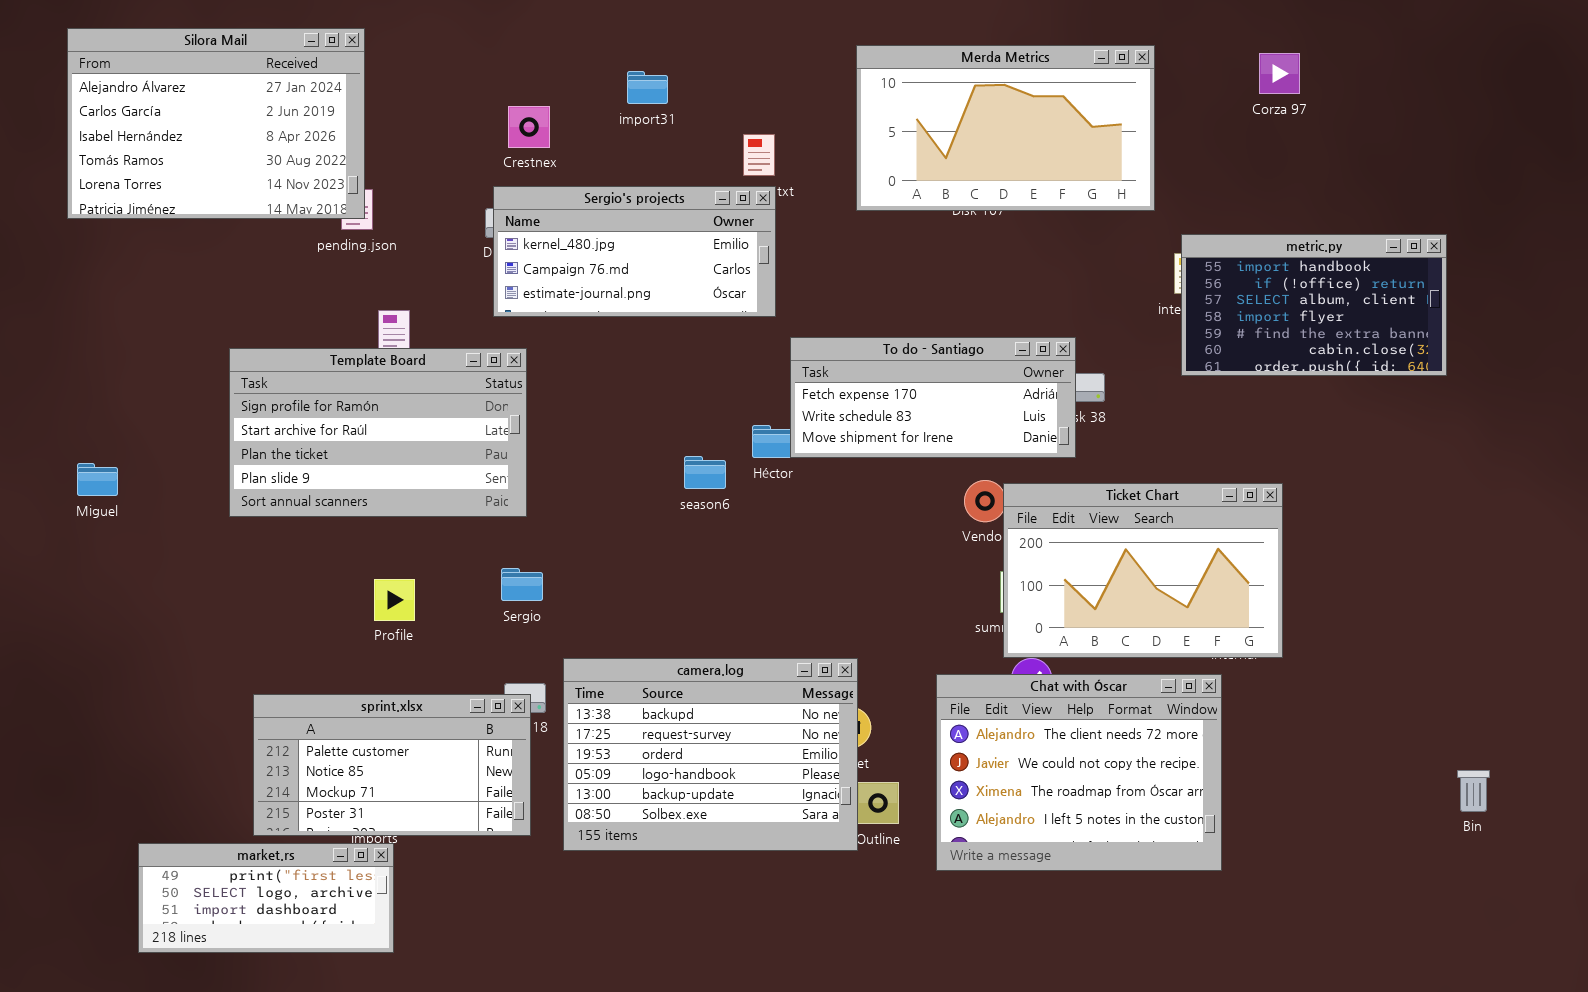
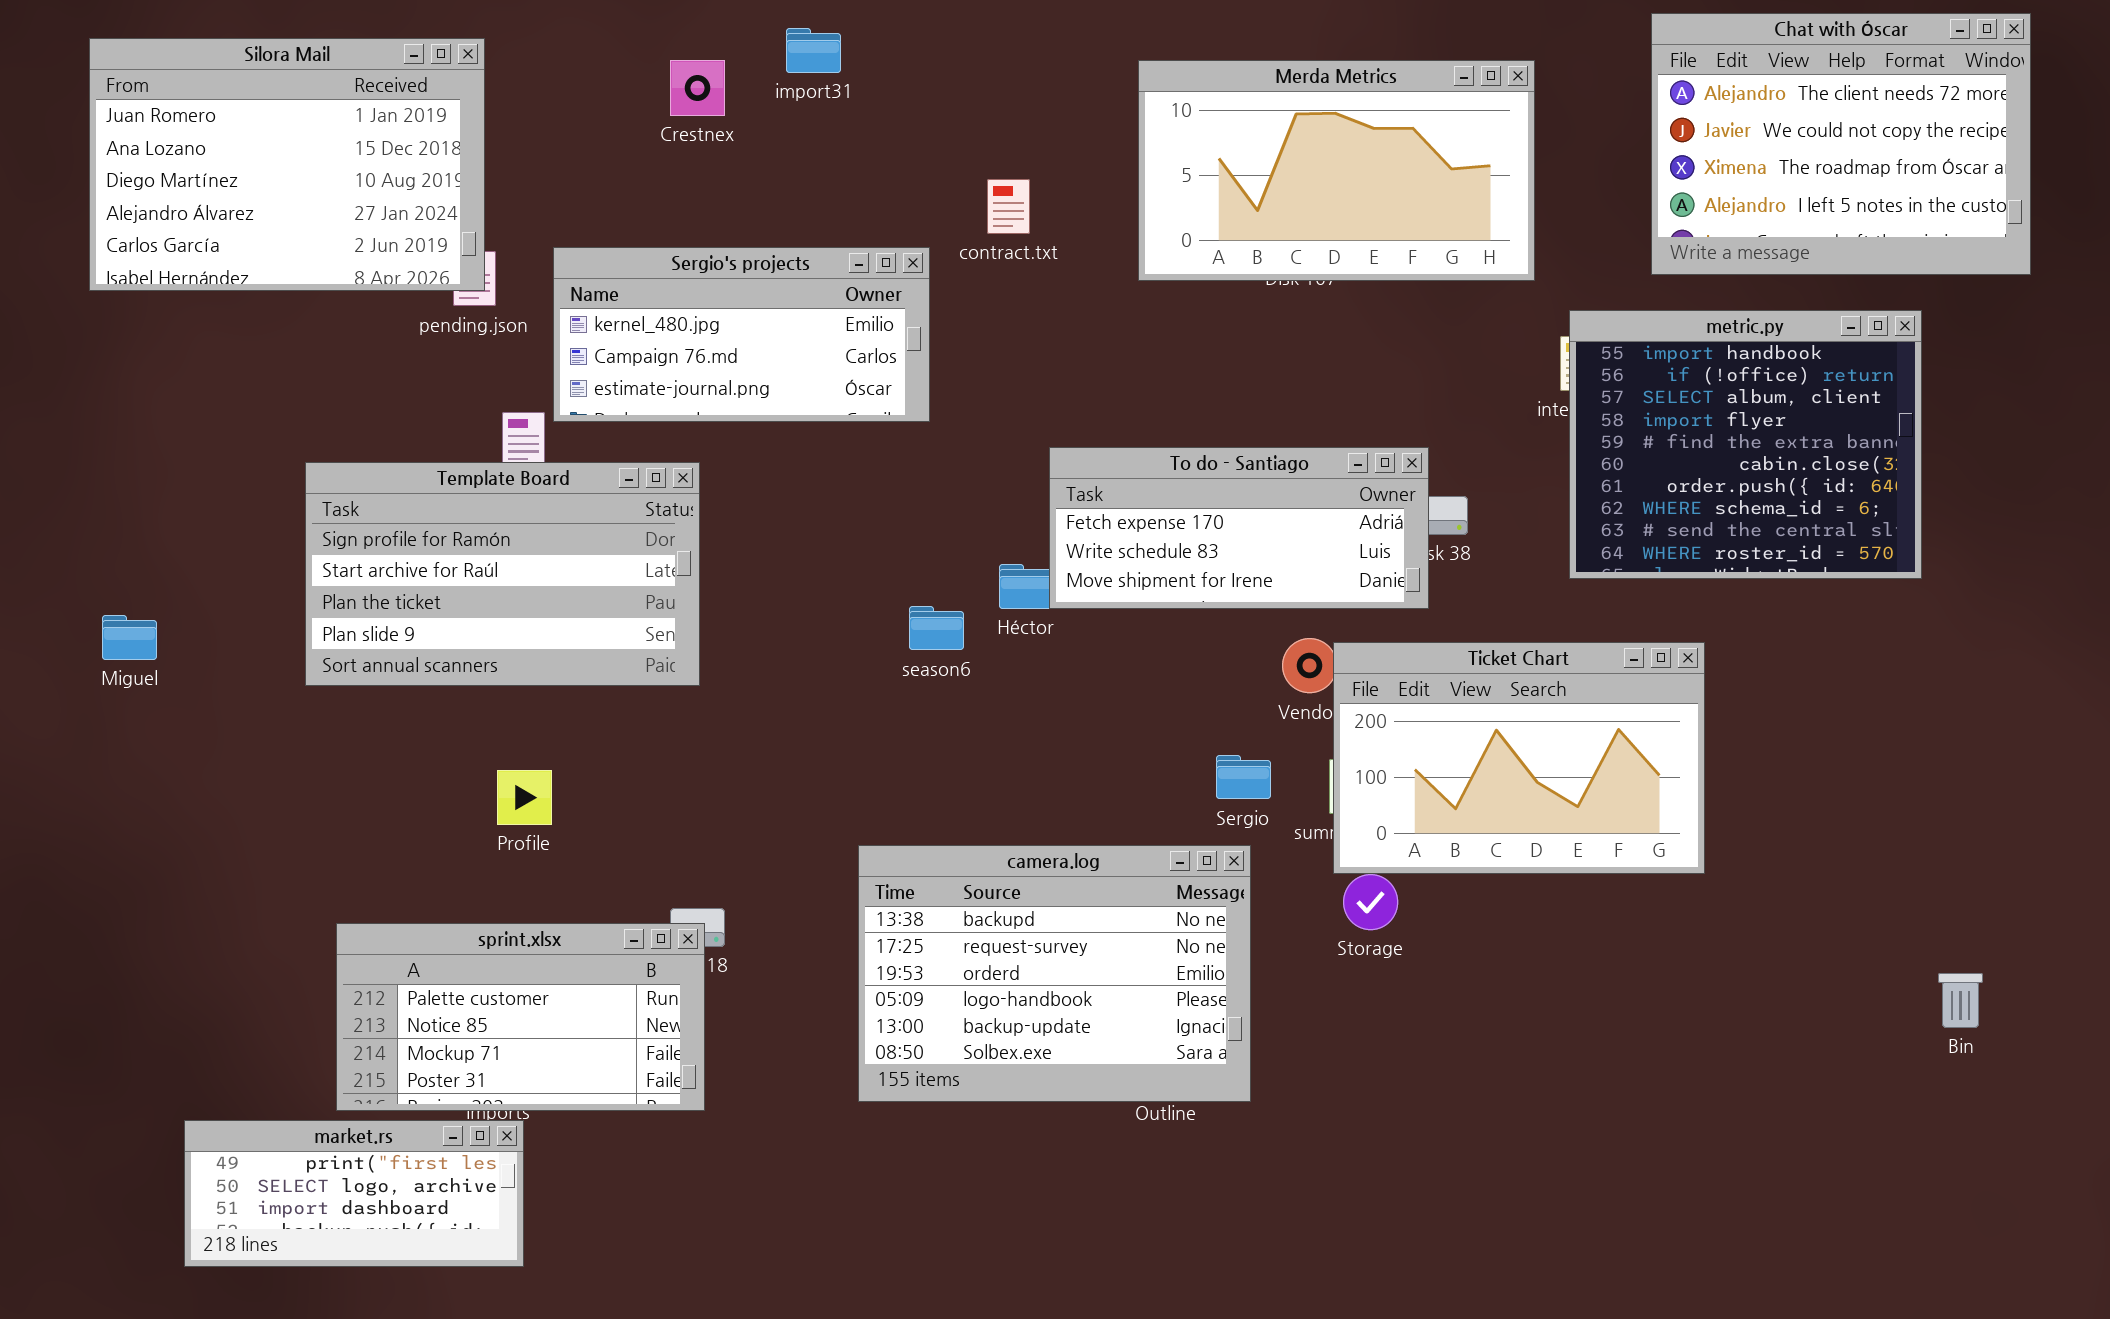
Silora Mail: [67,28,365,219] -> [89,38,485,291], scrolled up 3 rows
import31: [627,71,668,104] -> [786,28,841,73], moved
Crestnex: [508,106,550,148] -> [670,60,725,116], moved
Sergio's projects: [493,186,776,317] -> [553,247,930,422], moved
metric.py: [1181,234,1447,376] -> [1569,310,1922,579], resized
Sergio: [501,568,543,601] -> [1216,755,1271,799], moved
camera.log: [563,658,858,851] -> [858,845,1251,1102], moved
Chat with Óscar: [936,674,1222,871] -> [1651,13,2031,275], moved
Bin: [1457,770,1490,812] -> [1938,973,1983,1028], moved

